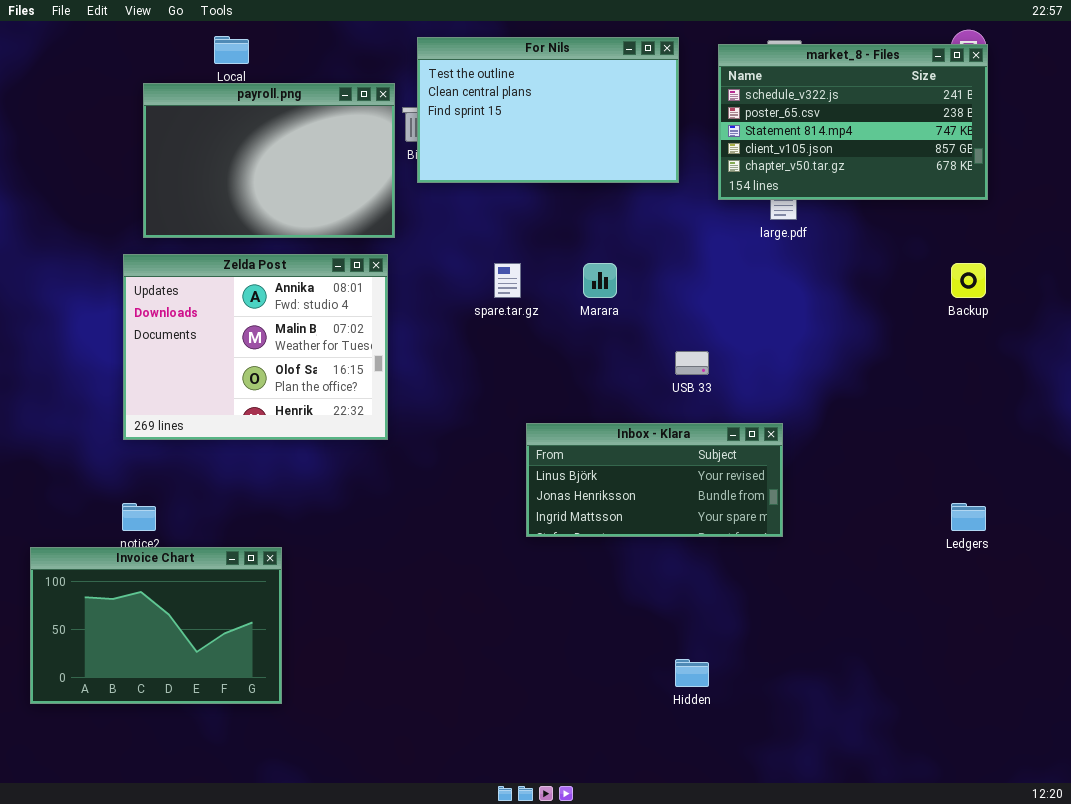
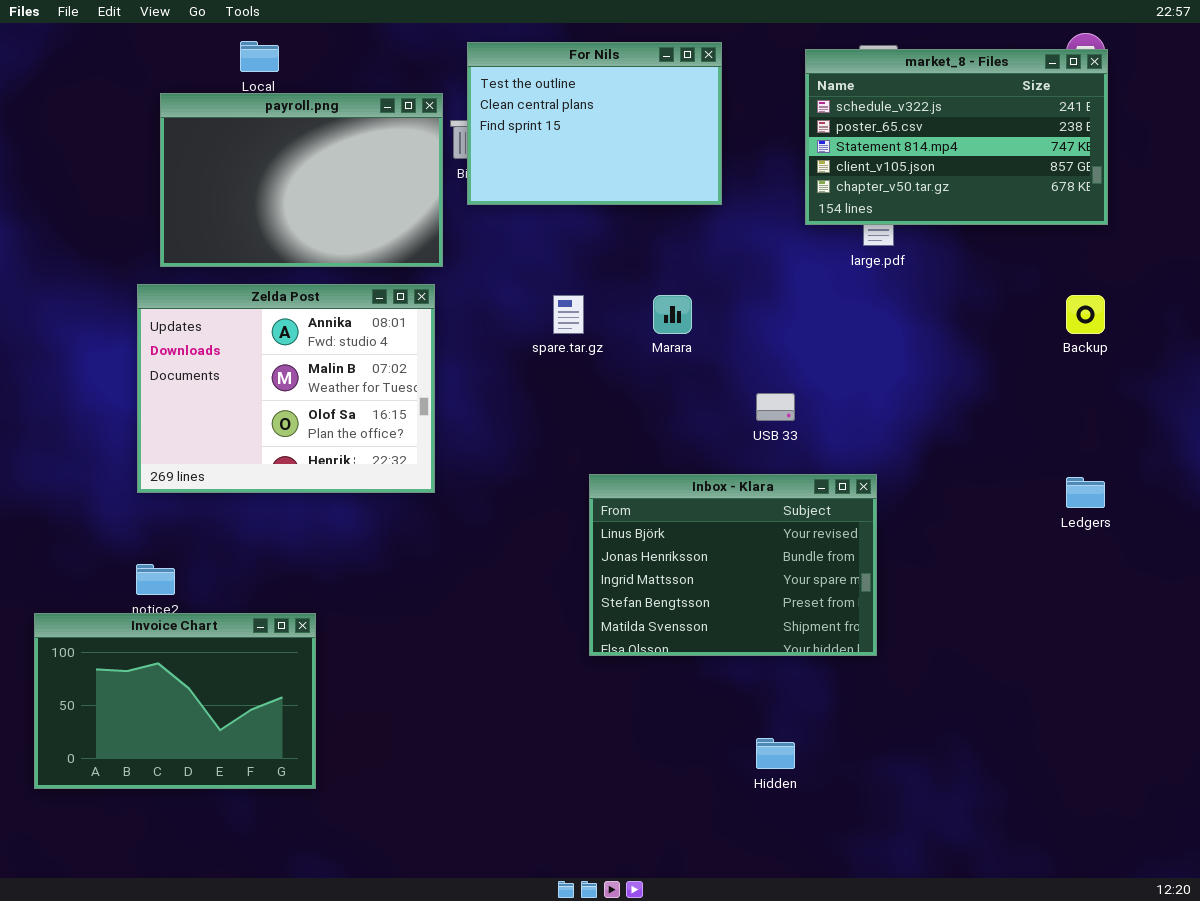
For Nils: [417,37,679,183] -> [467,42,722,205], resized
Inbox - Klara: [526,423,783,537] -> [589,474,877,656], resized
Ledgers: [951,503,986,531] -> [1066,477,1105,508], moved

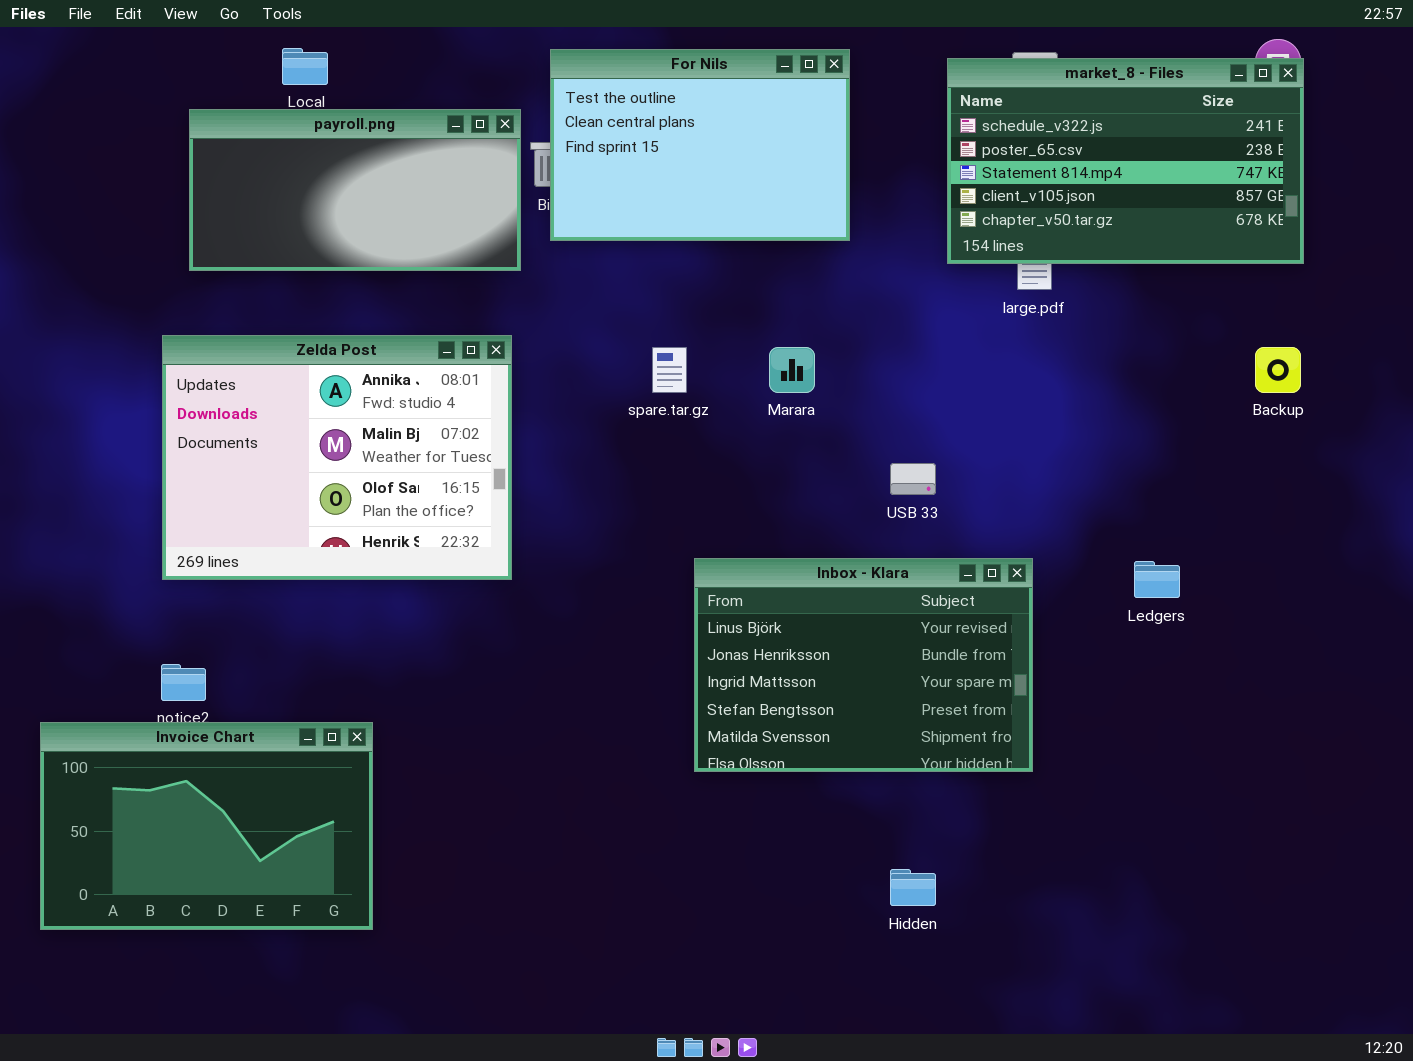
payroll.png: [160,93,443,267] -> [189,109,521,271], resized
Ledgers: [1066,477,1105,508] -> [1134,561,1180,598], moved

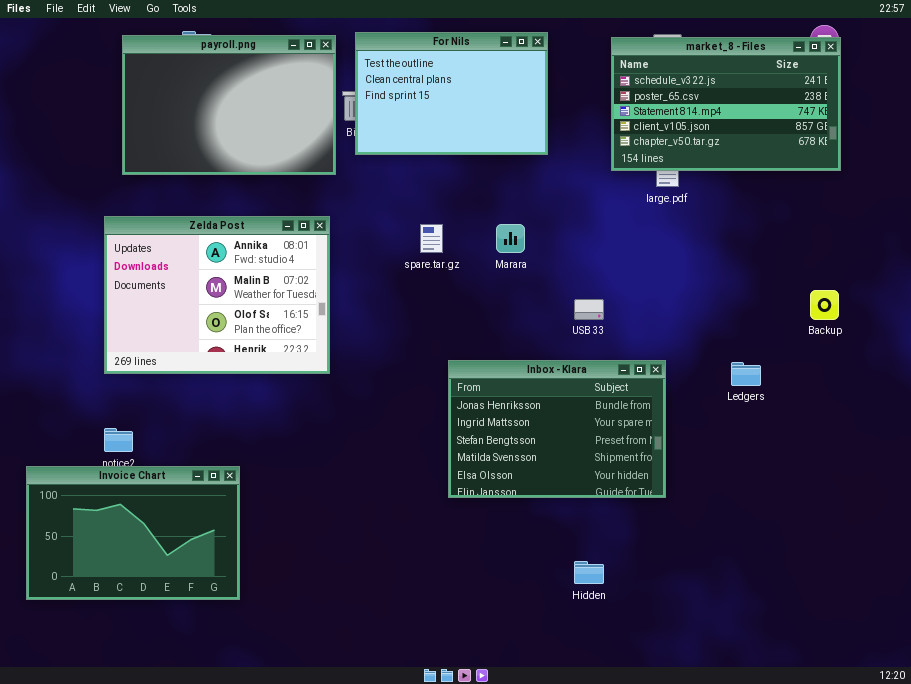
payroll.png: [189,109,521,271] -> [122,35,336,175], resized
Backup: [1255,347,1301,393] -> [810,290,839,320], moved
Inbox - Klara: [694,558,1033,772] -> [448,360,666,498], scrolled down 1 row

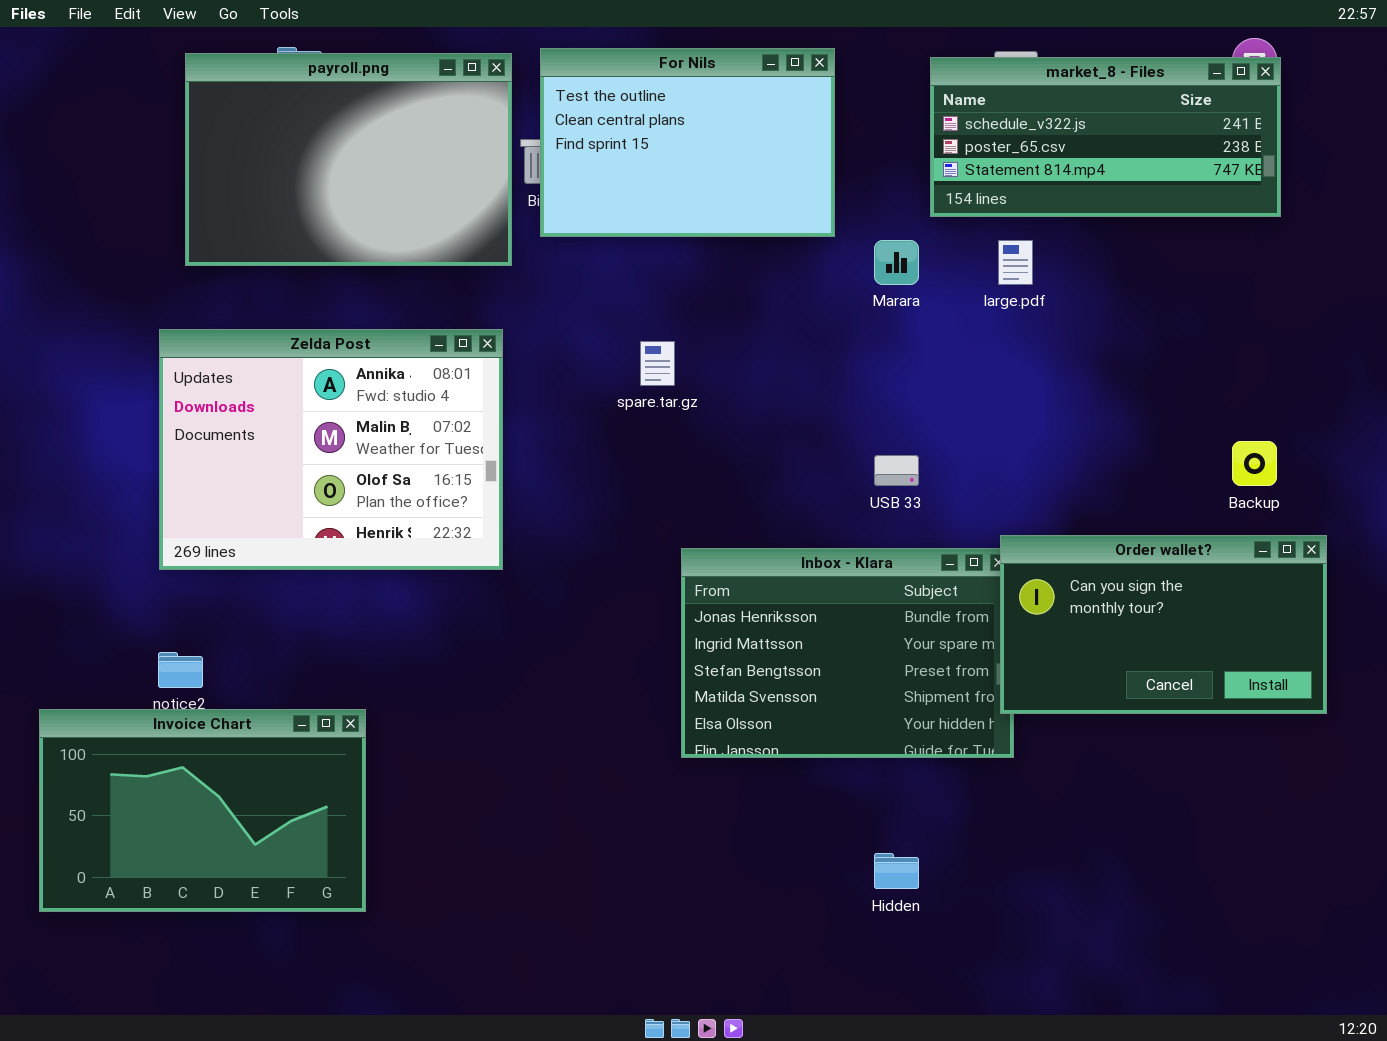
market_8 - Files: [611,37,841,171] -> [930,57,1281,217], resized
Marara: [496,224,525,253] -> [874,240,919,285], moved
Order wallet?: none -> [1000,535,1327,714], opened

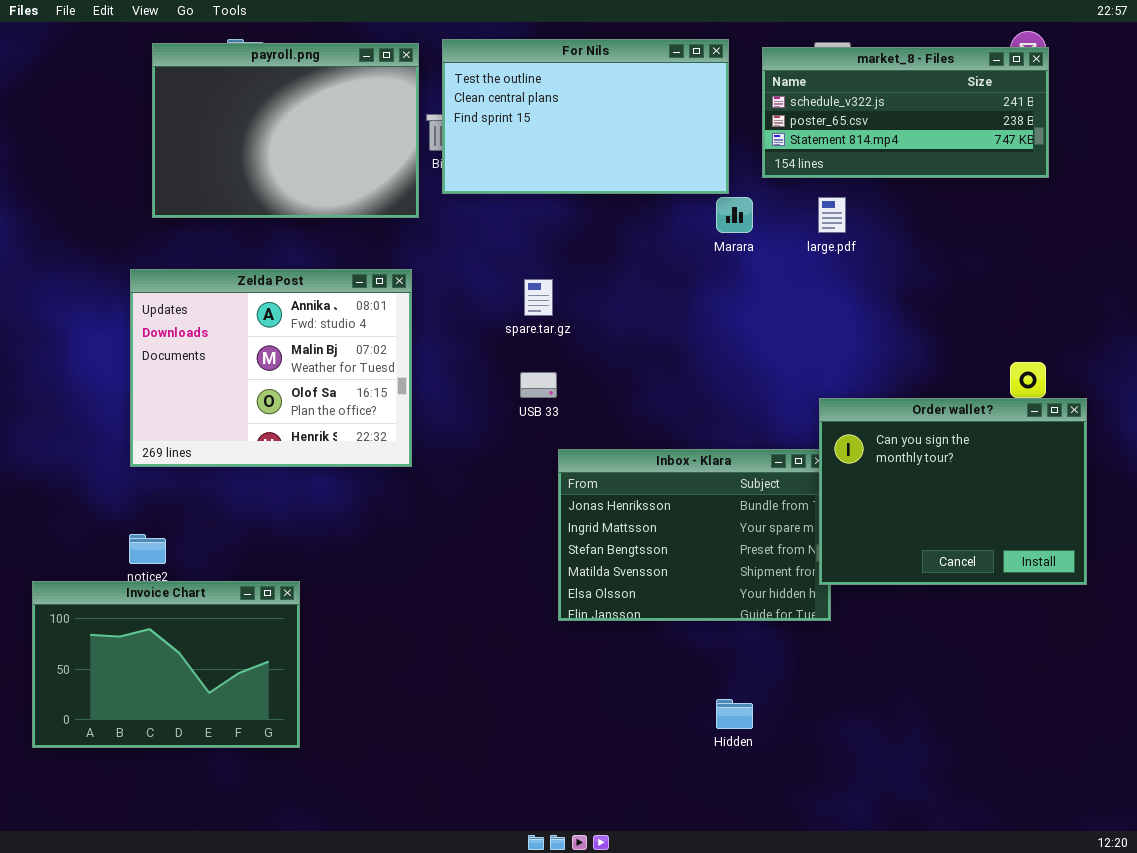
For Nils: [540,48,835,237] -> [442,39,729,194], resized
USB 33: [874,455,919,486] -> [520,372,557,398], moved
Order wallet?: [1000,535,1327,714] -> [819,398,1087,585], resized

